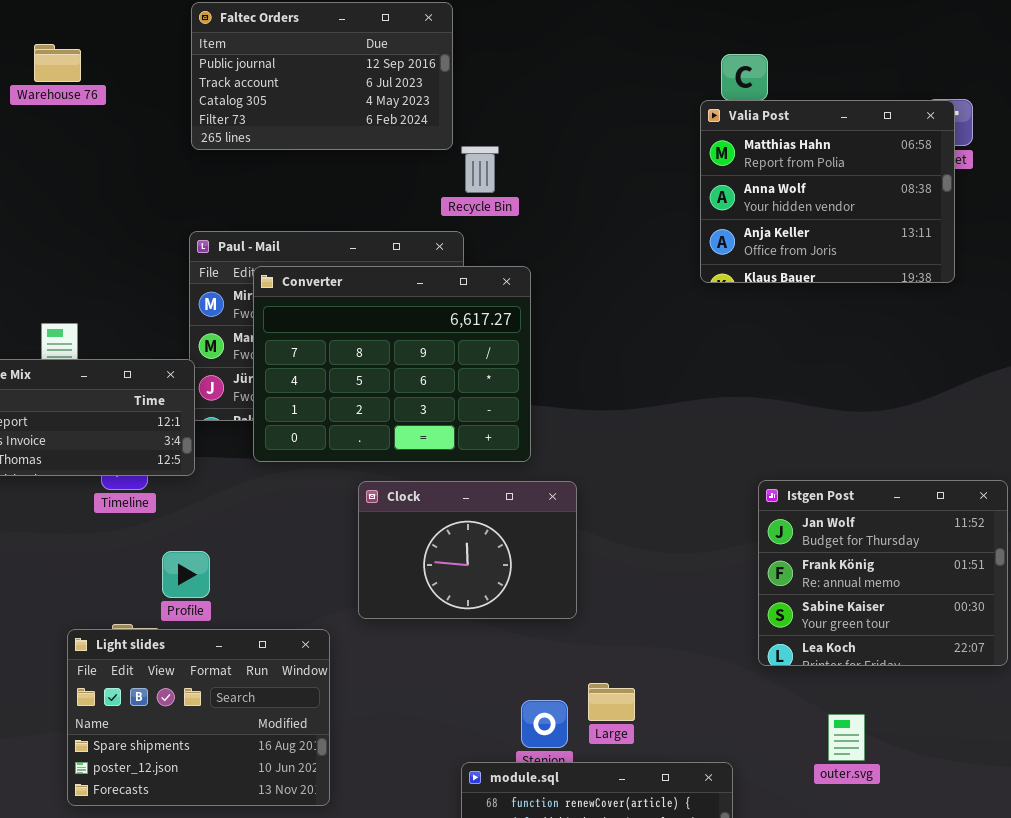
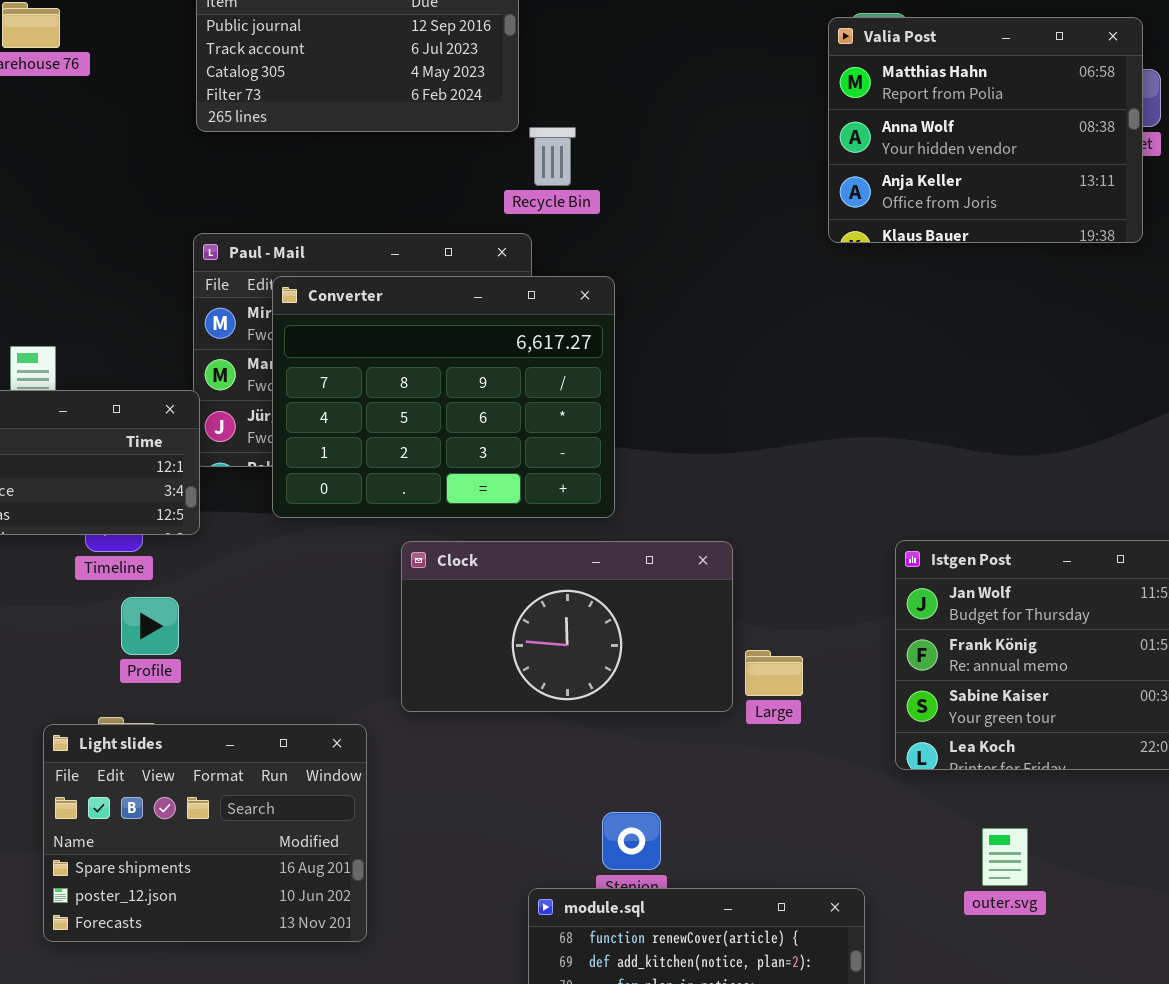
Valia Post: [700,100,955,283] -> [828,17,1143,243], moved
Clock: [358,481,577,619] -> [401,541,733,712], resized
Profile: [162,551,210,598] -> [121,597,179,655], moved
Large: [588,683,635,721] -> [745,650,803,696], moved

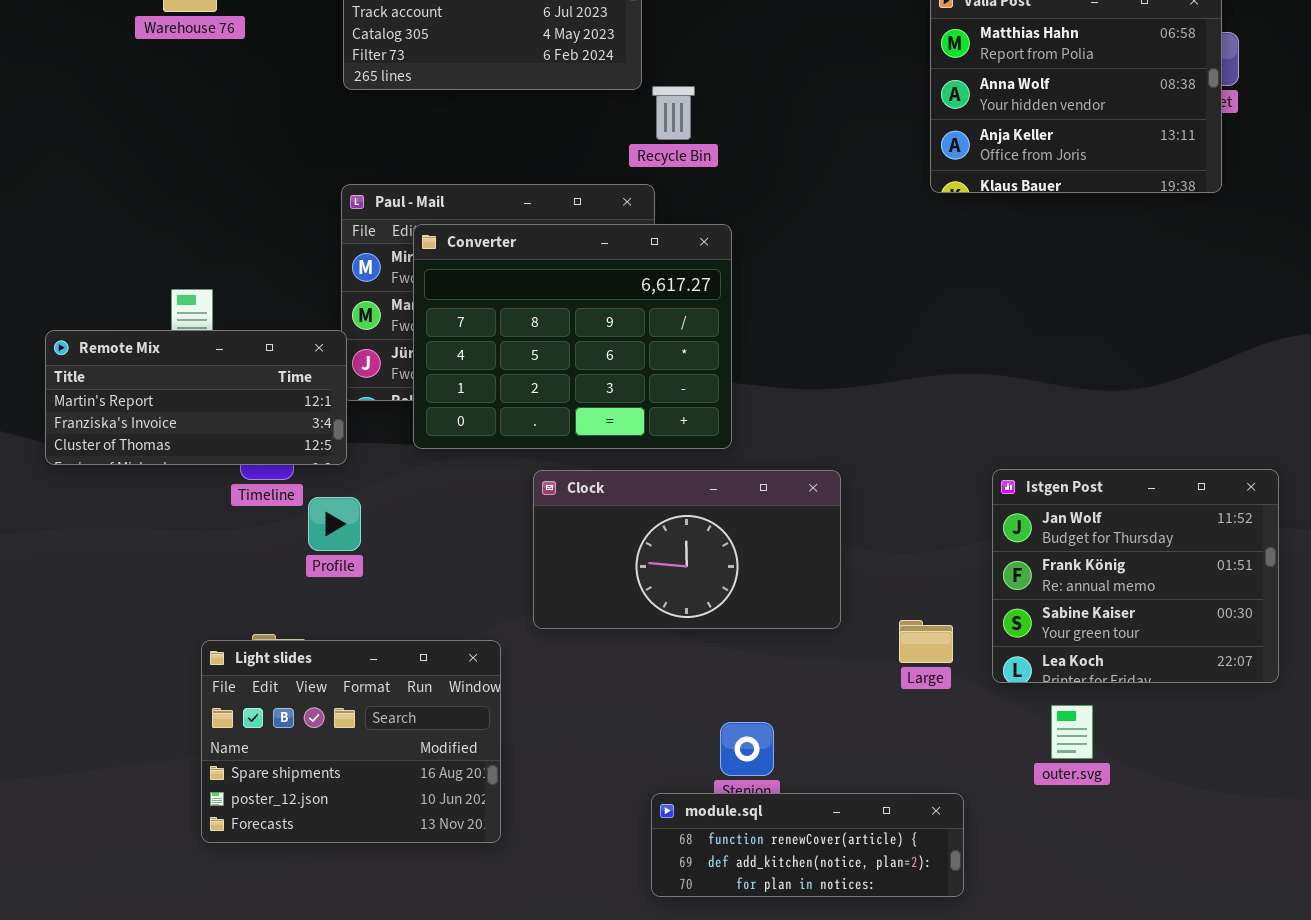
Profile: [121,597,179,655] -> [308,497,361,551], moved
Large: [745,650,803,696] -> [899,620,953,663], moved
outer.svg: [982,828,1028,886] -> [1051,705,1093,759], moved

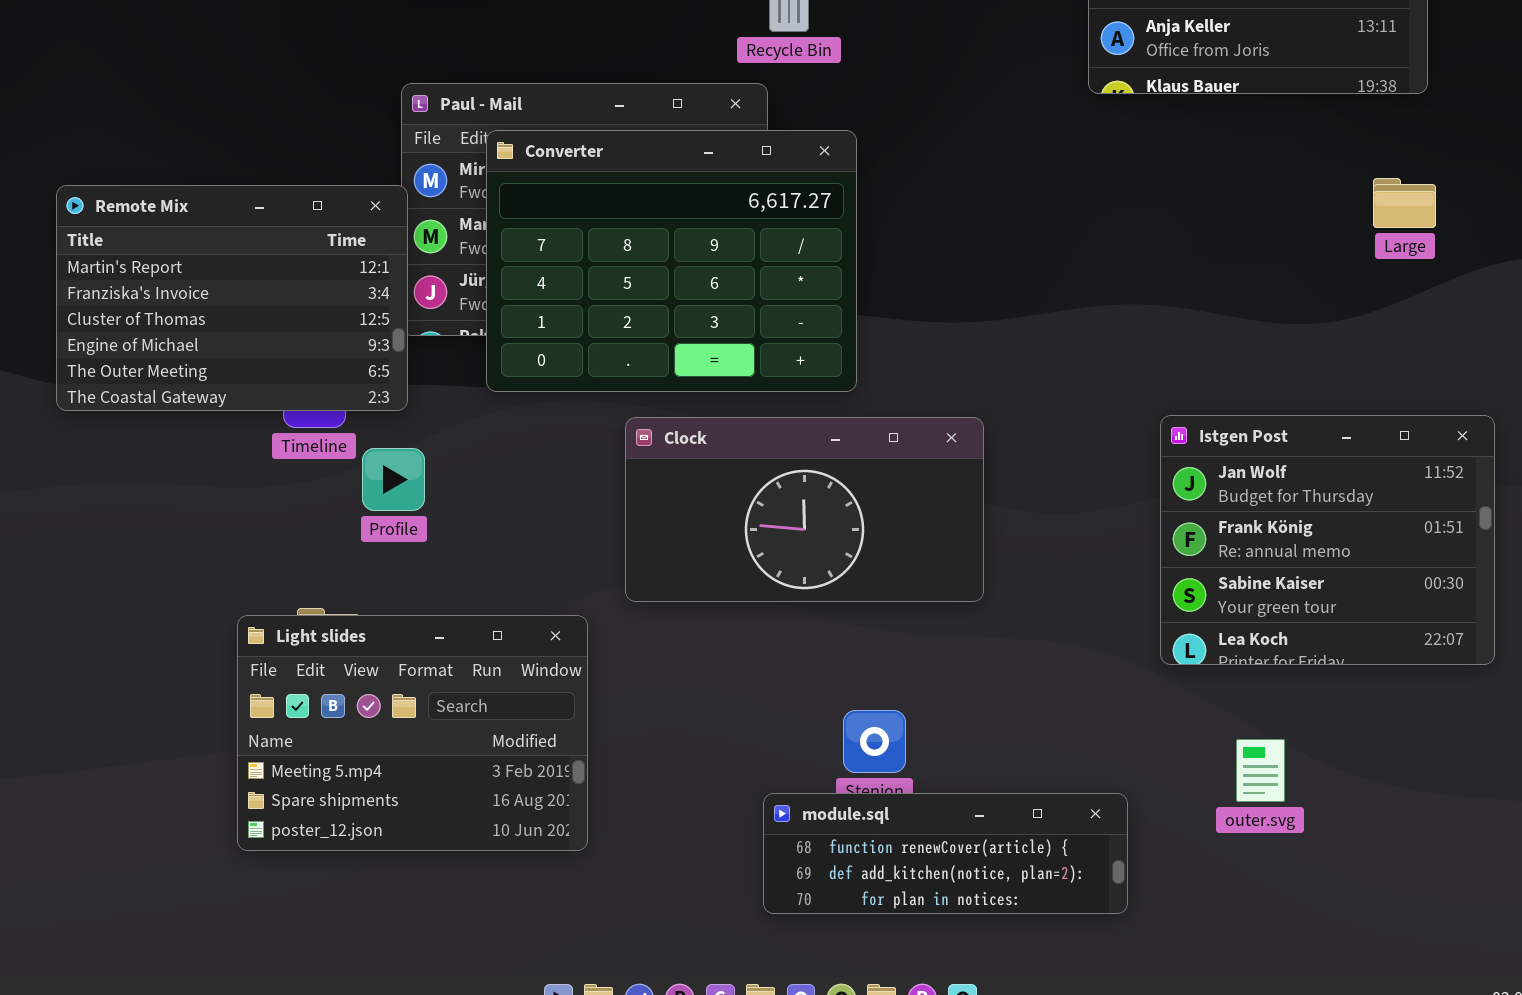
Remote Mix: [45,330,347,465] -> [56,185,408,411], resized
Large: [899,620,953,663] -> [1373,178,1436,228], moved
Light slides: [201,640,501,843] -> [237,615,588,851], scrolled up 1 row
outer.svg: [1051,705,1093,759] -> [1236,739,1285,802], moved

